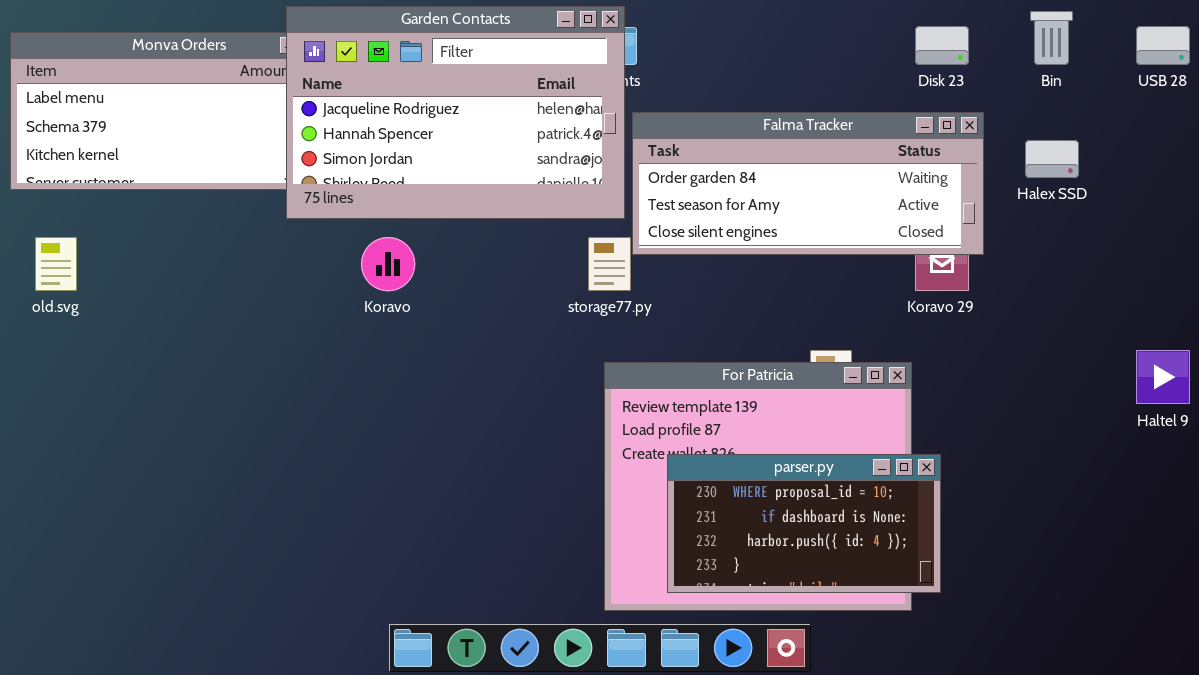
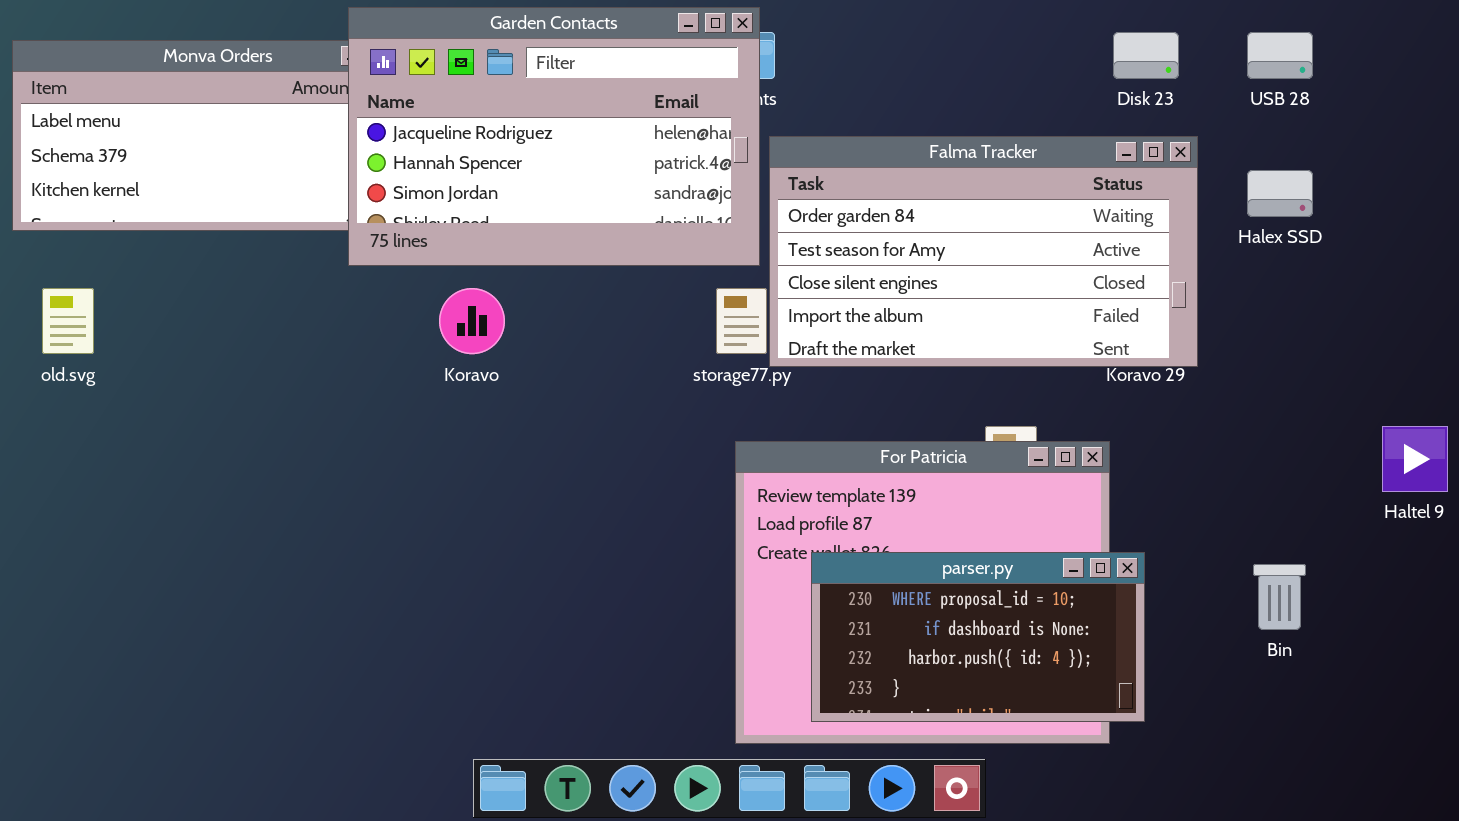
Bin: [1030,11,1073,65] -> [1253,564,1306,630], moved
USB 28: [1136,26,1190,65] -> [1247,32,1313,79], moved
Falma Tracker: [632,112,984,255] -> [769,136,1198,367], resized

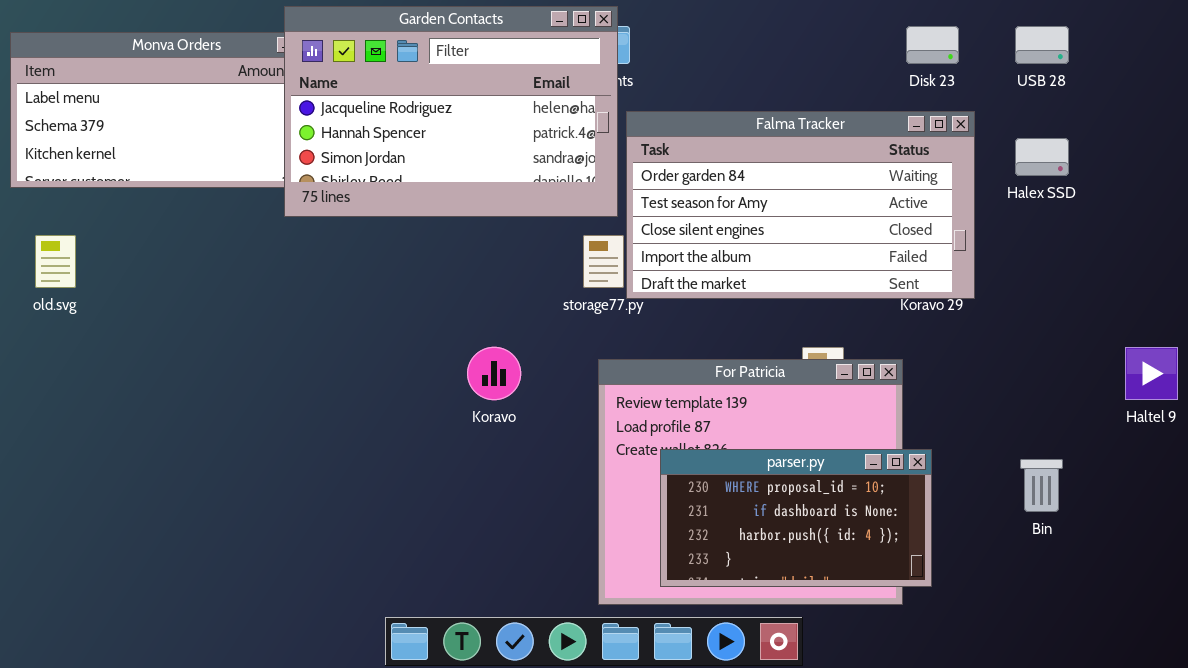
Koravo: [439,288,505,354] -> [467,347,521,400], moved

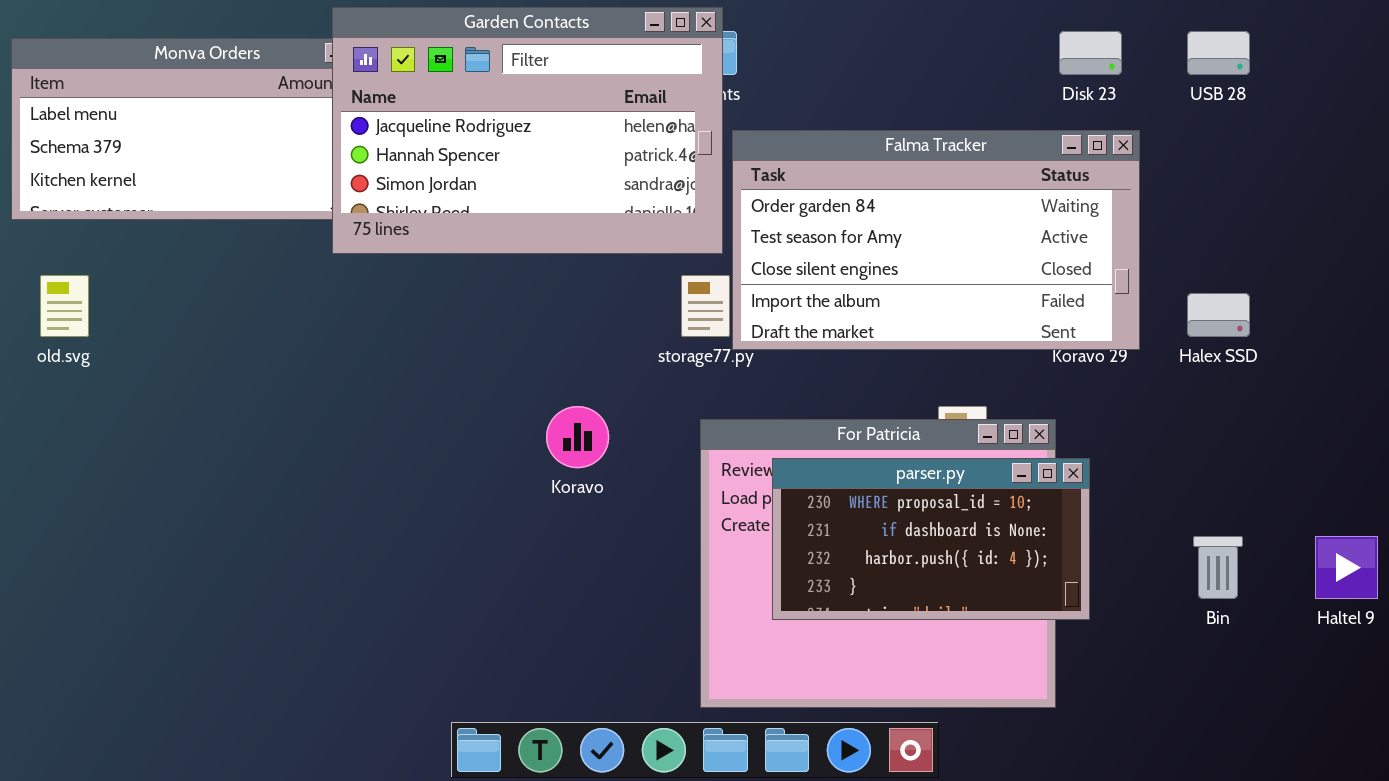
Halex SSD: [1015,138,1069,176] -> [1187,293,1250,337], moved
Haltel 9: [1125,347,1178,400] -> [1315,536,1378,599], moved
parser.py: [660,449,932,587] -> [772,458,1090,620], moved

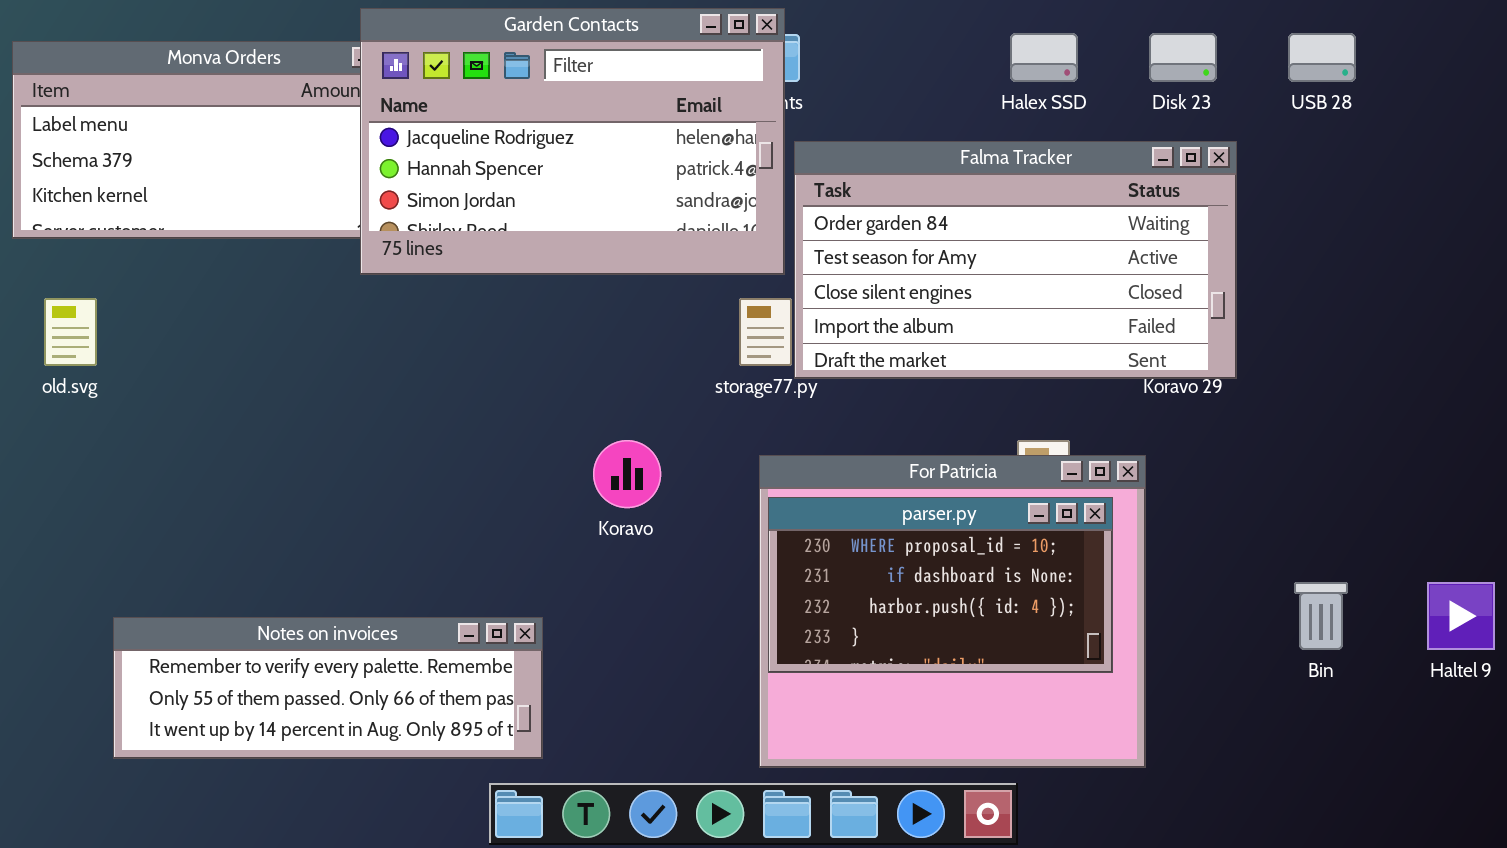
Halex SSD: [1187,293,1250,337] -> [1010,33,1078,82], moved
parser.py: [772,458,1090,620] -> [768,497,1113,673], moved
Notes on invoices: none -> [113,617,543,759], opened

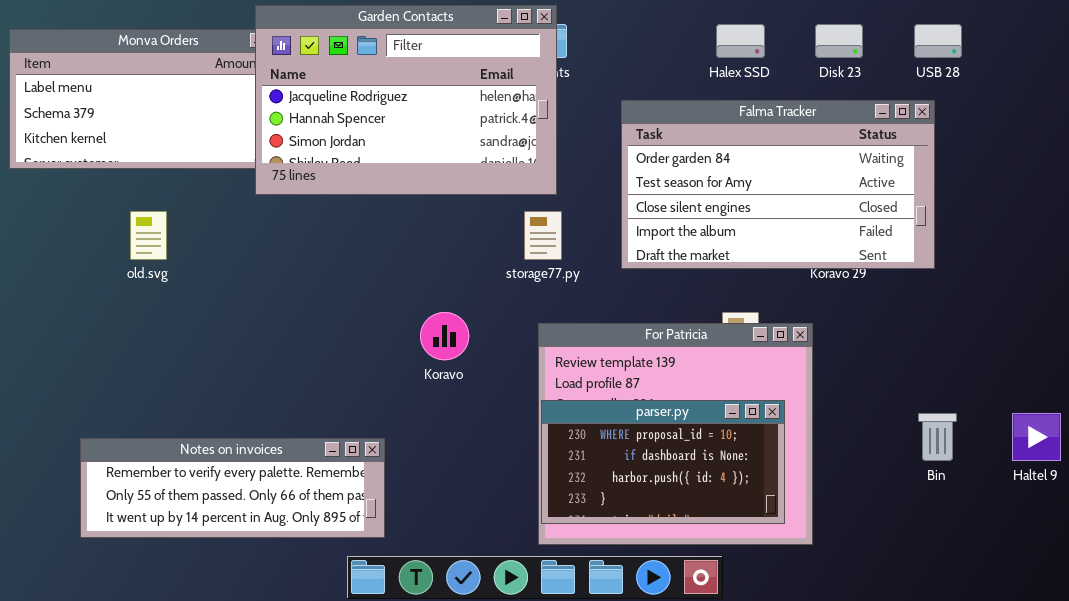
Falma Tracker: [794,141,1237,379] -> [621,100,935,269], moved
old.svg: [44,298,97,366] -> [130,211,167,260], moved
parser.py: [768,497,1113,673] -> [541,400,785,524], moved

